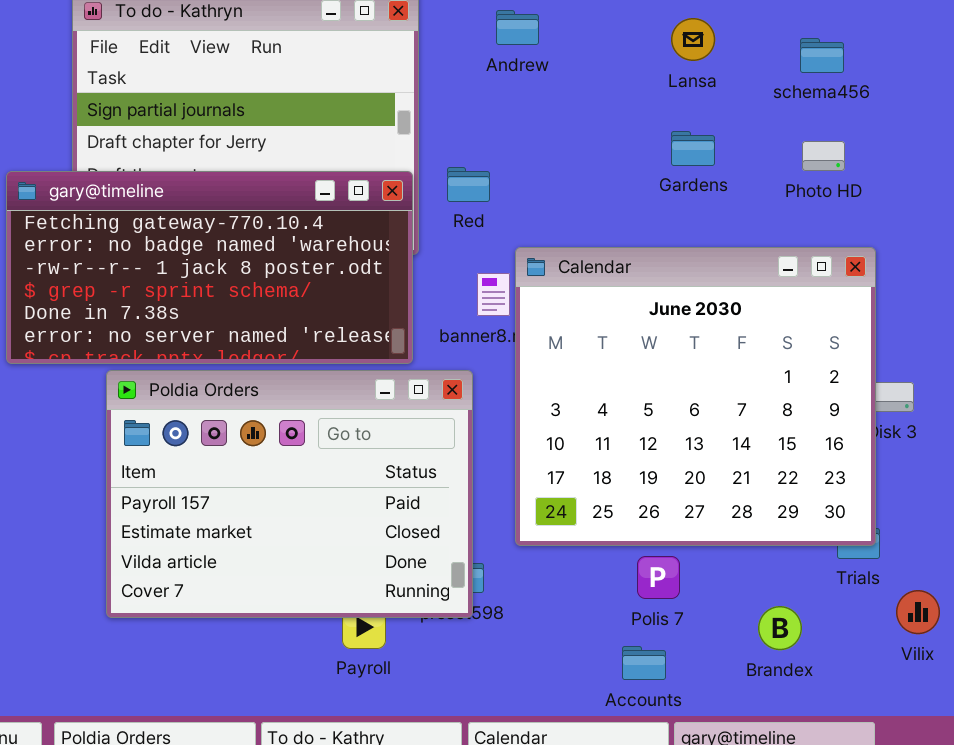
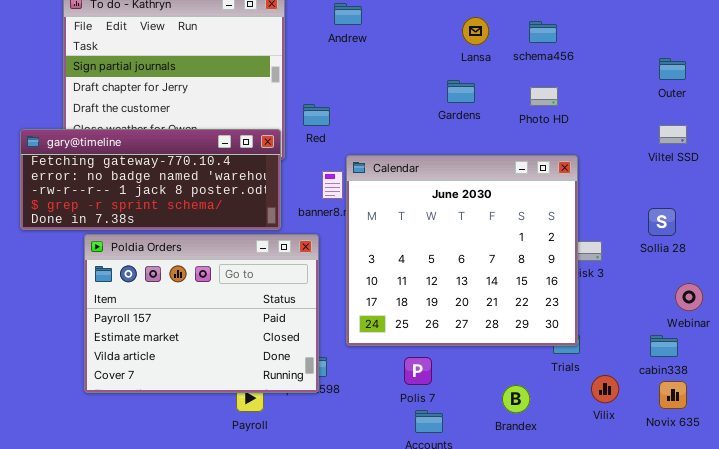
Lansa: [671,18,715,61] -> [462,17,489,45], moved
gary@timeline: [6,171,413,364] -> [20,129,281,230], resized
Polis 7: [637,556,680,599] -> [404,357,432,385], moved

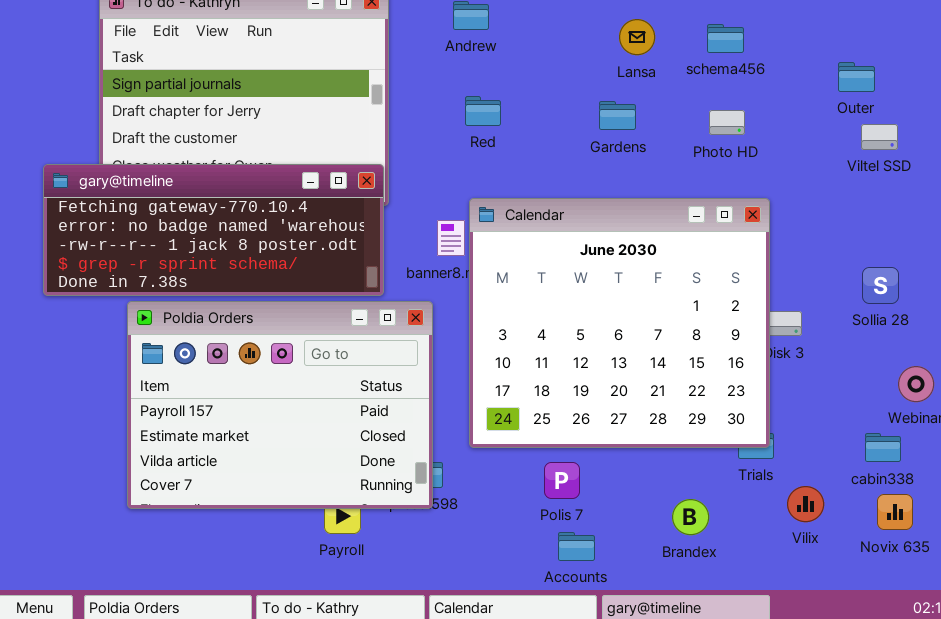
Outer: [659,58,686,80] -> [838,62,875,92], moved
Red: [303,104,330,126] -> [465,96,501,126], moved
Viltel SSD: [659,125,687,144] -> [861,124,898,150], moved

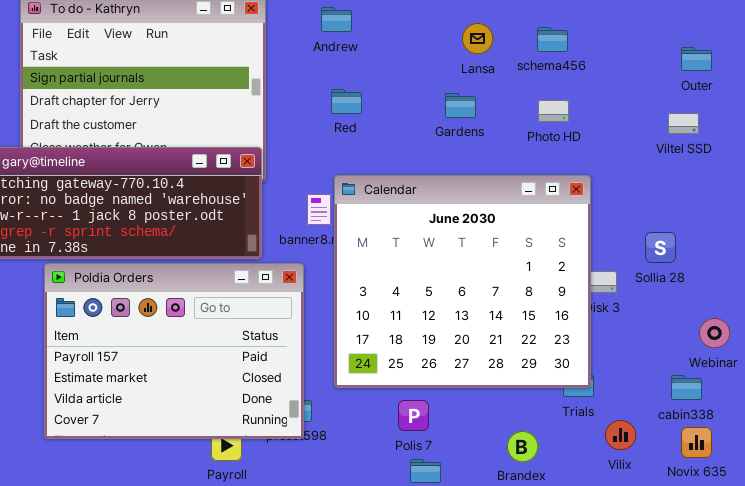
Outer: [838,62,875,92] -> [681,47,712,71], moved
Sollia 28: [862,267,899,304] -> [645,232,676,263], moved

